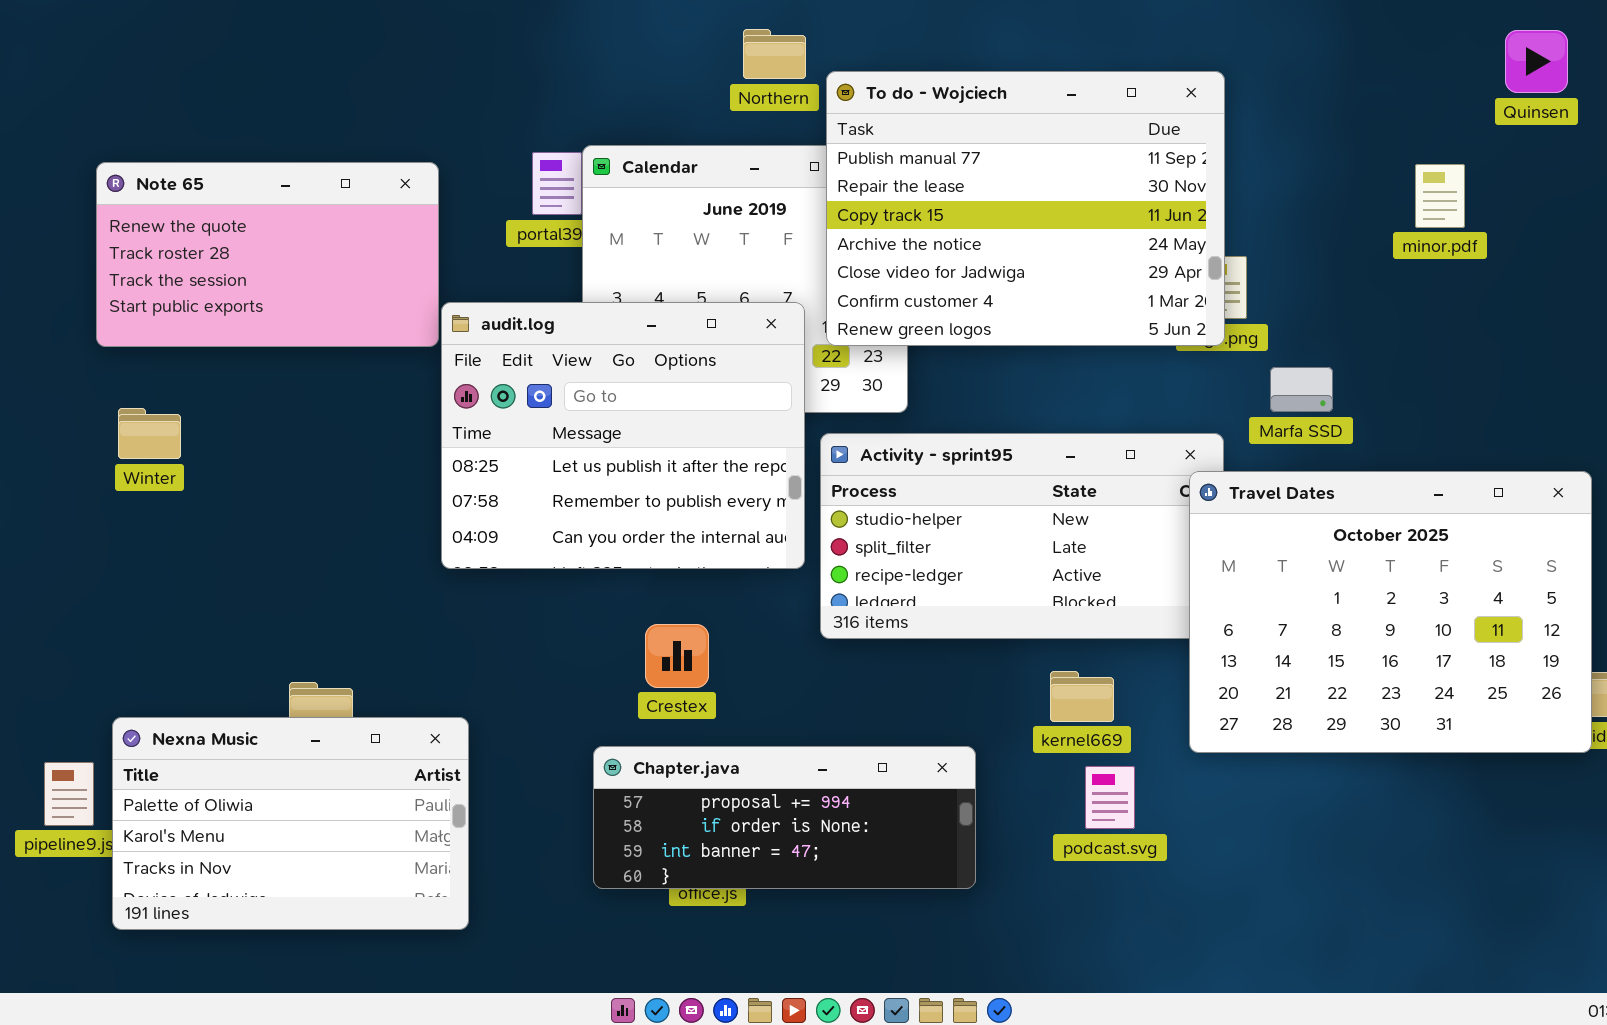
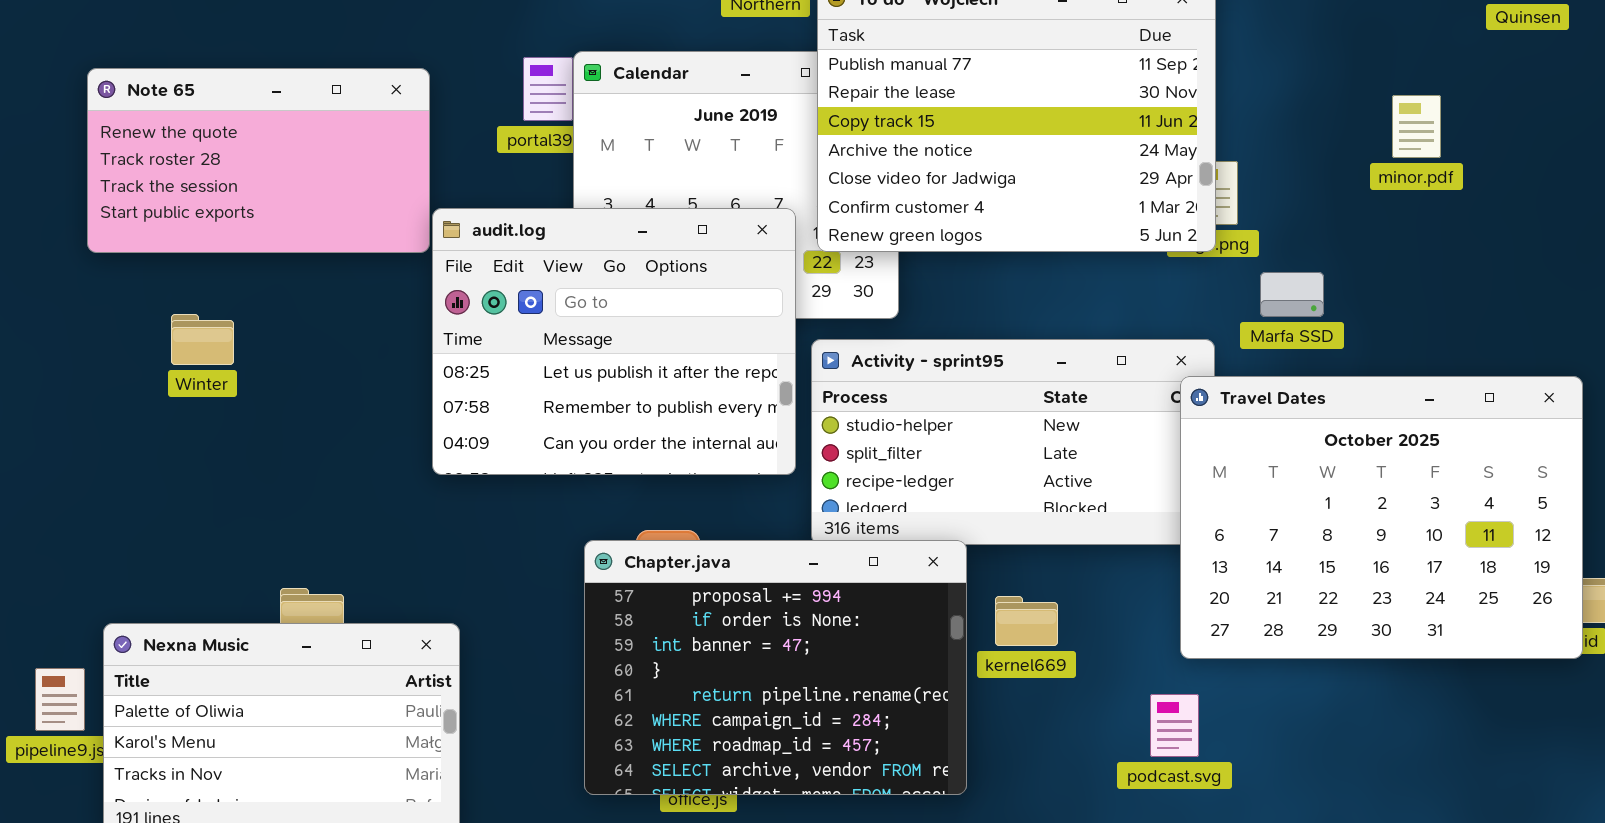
minor.pdf: [1415,164,1465,228] -> [1392,95,1441,158], moved
Winter: [118,408,181,459] -> [171,314,234,365], moved
kernel669: [1050,671,1114,722] -> [995,596,1058,646], moved
Chapter.java: [593,746,976,889] -> [584,540,967,795], resized
podcast.svg: [1085,766,1135,829] -> [1150,694,1199,757], moved

